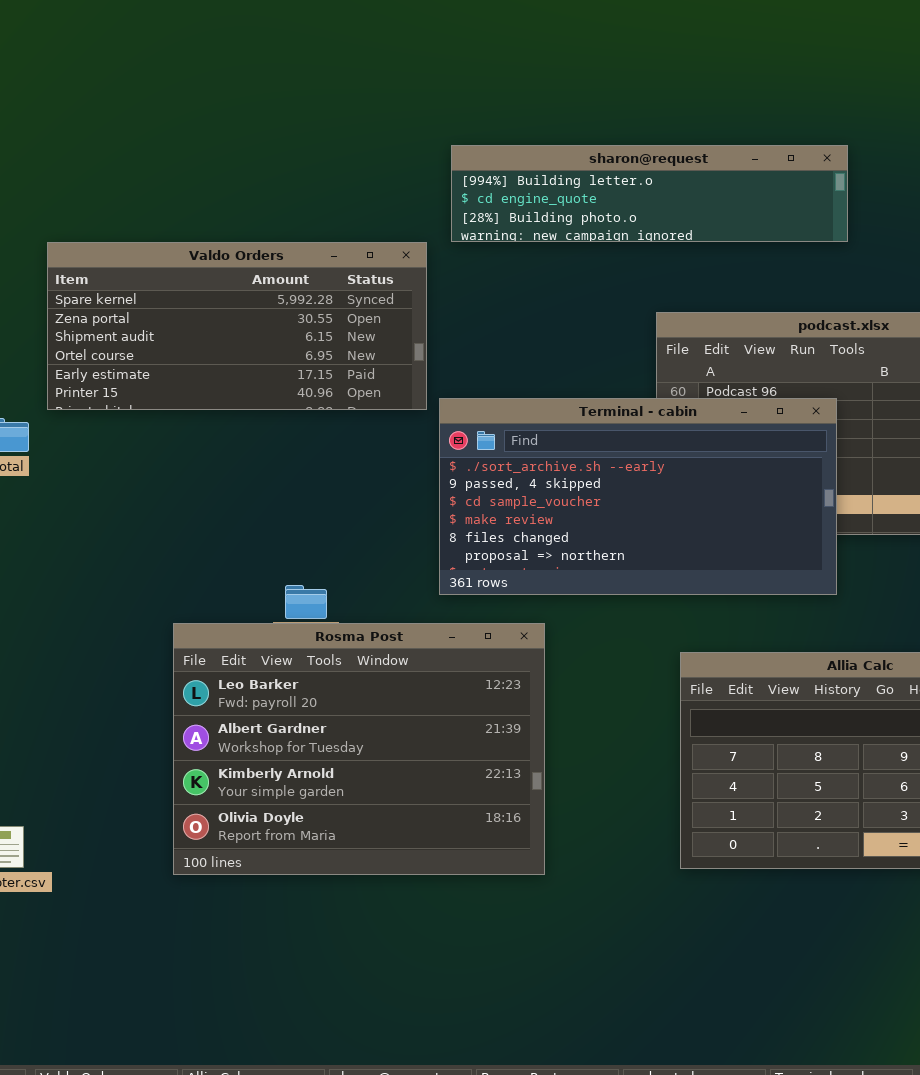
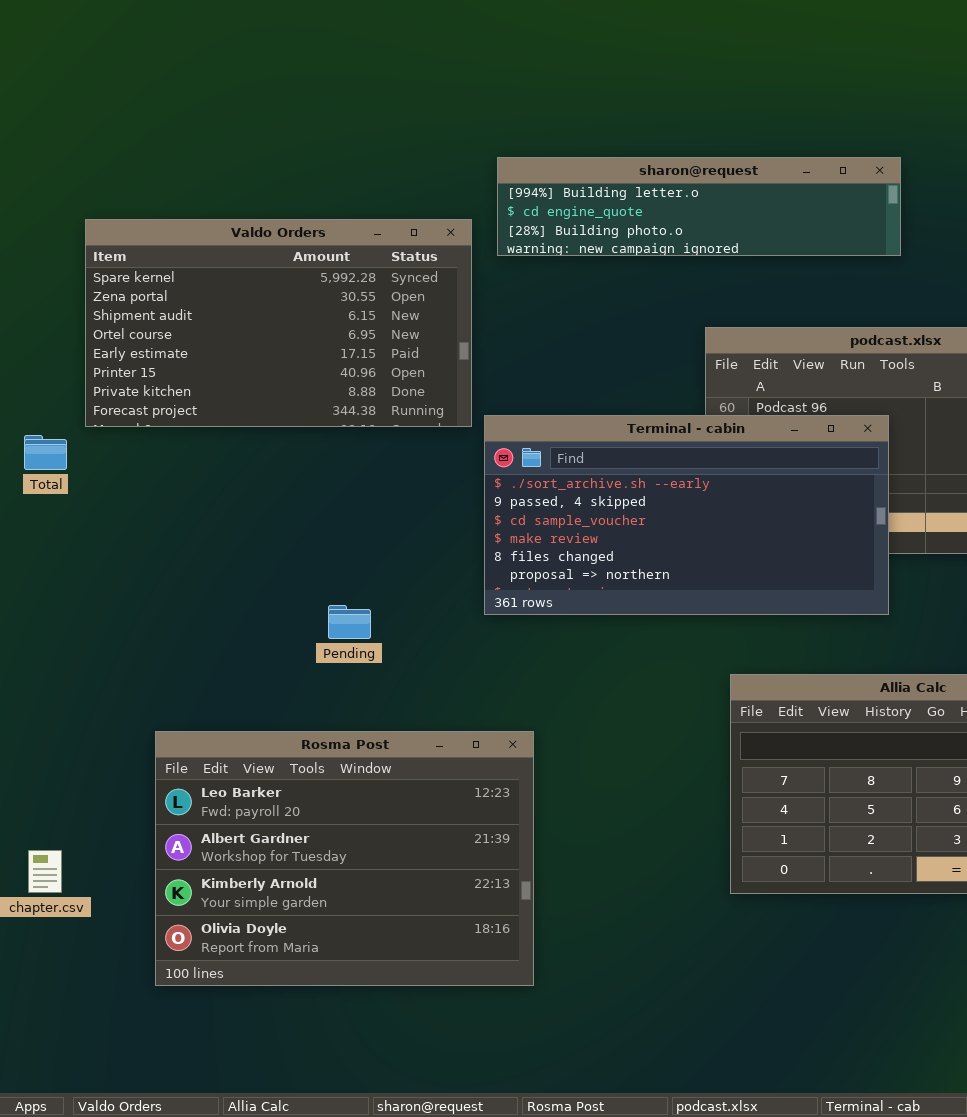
Valdo Orders: [47,242,427,410] -> [85,219,472,427], resized
Rosma Post: [173,623,545,875] -> [155,731,534,986], moved

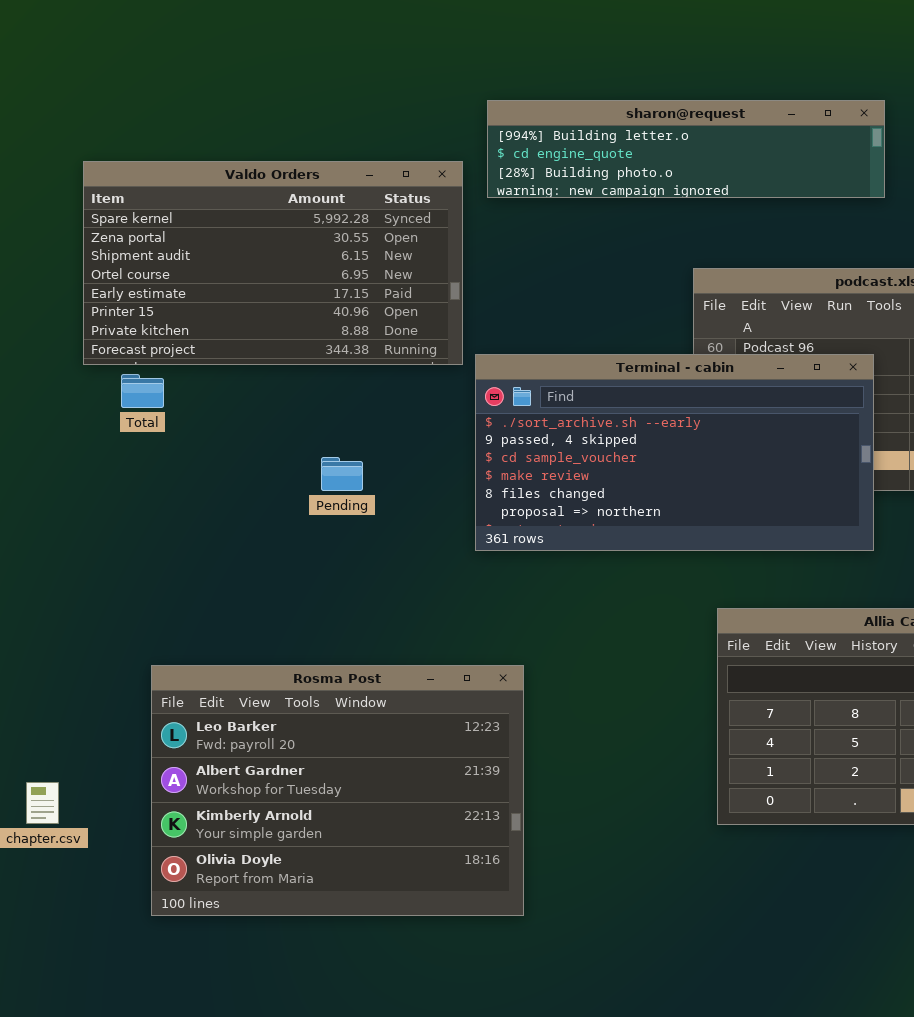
Total: [24,435,67,470] -> [121,374,164,408], moved
Pending: [328,605,371,639] -> [321,457,363,491], moved

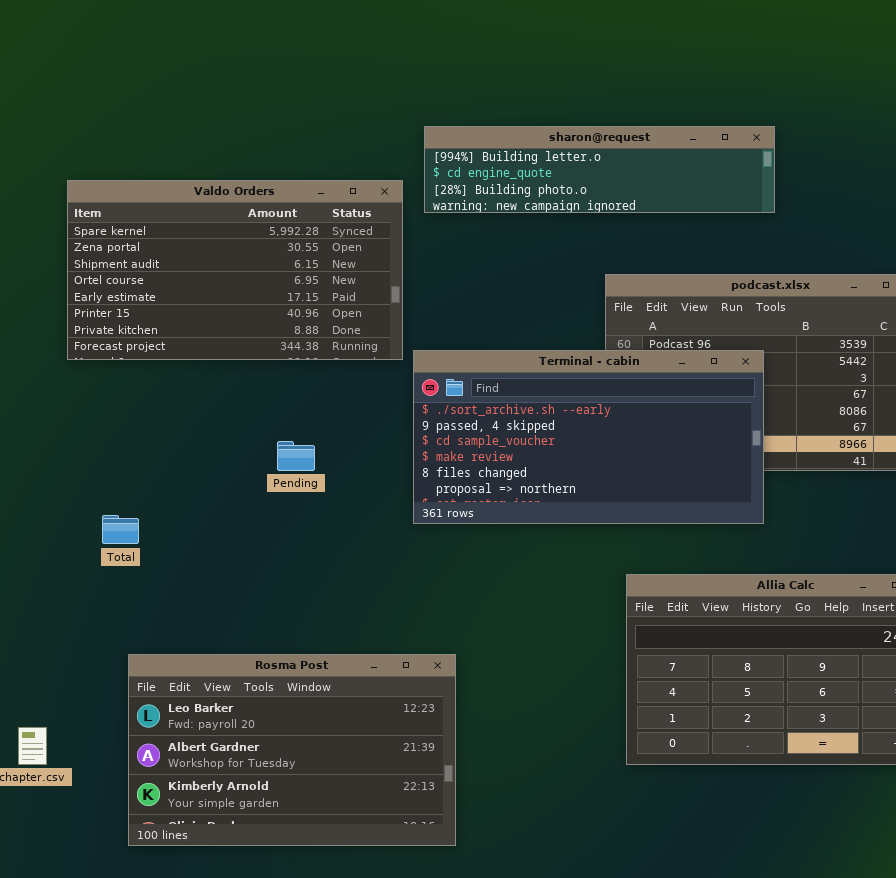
Total: [121,374,164,408] -> [102,515,139,544], moved
Rosma Post: [151,665,524,916] -> [128,654,456,846], resized

